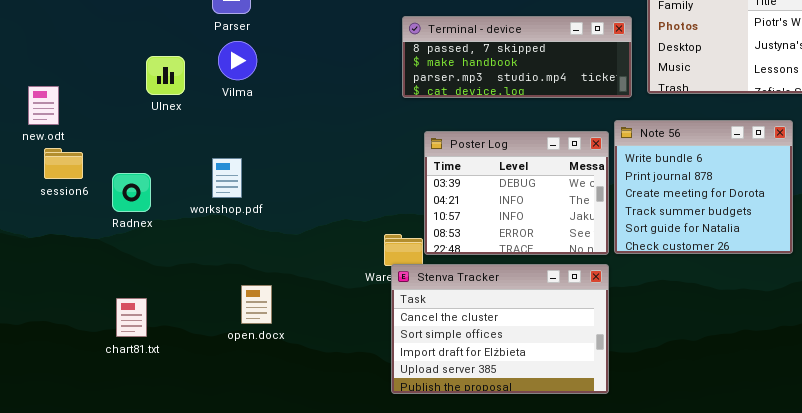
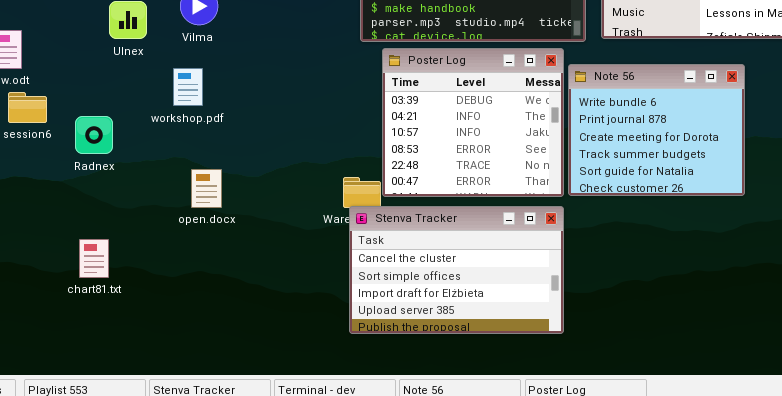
Poster Log: [424,131,609,255] -> [382,48,564,197], resized
workshop.pdf: [212,158,242,198] -> [173,68,203,106], moved
open.docx: [241,285,272,324] -> [191,169,222,208], moved

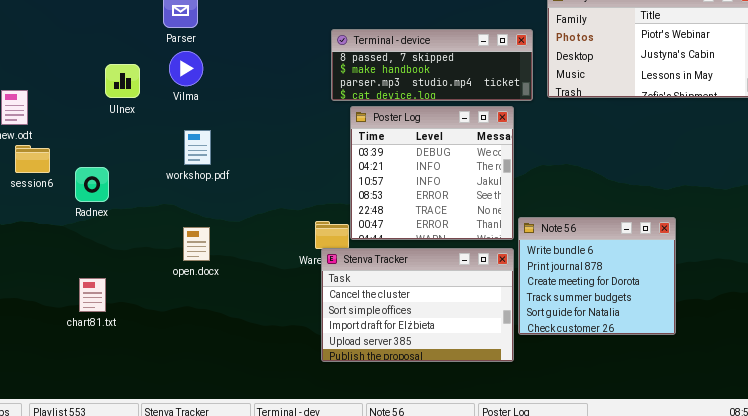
Note 56: [568,64,745,196] -> [518,217,676,335], moved
workshop.pdf: [173,68,203,106] -> [184,130,211,165], moved
open.docx: [191,169,222,208] -> [183,227,210,261], moved

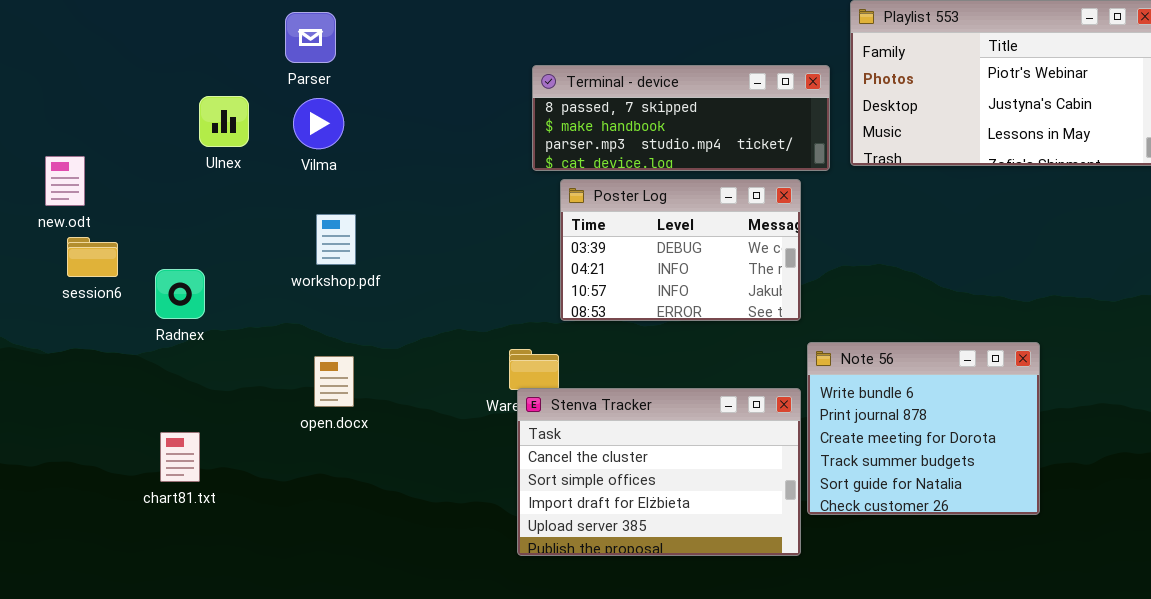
Ulnex: [105,64,140,98] -> [199,96,249,147], moved
Poster Log: [350,106,514,240] -> [560,179,801,321], resized

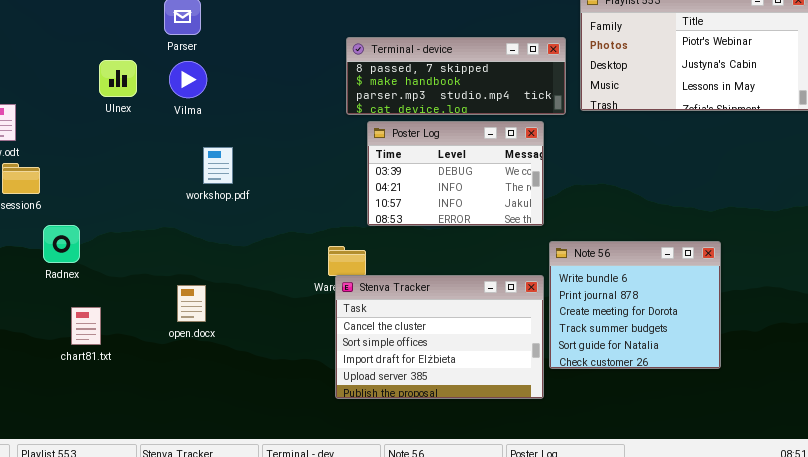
workshop.pdf: [316,214,356,265] -> [203,147,233,184], moved
Radnex: [155,269,205,319] -> [43,225,80,263], moved
open.docx: [314,356,354,407] -> [177,285,206,322], moved

